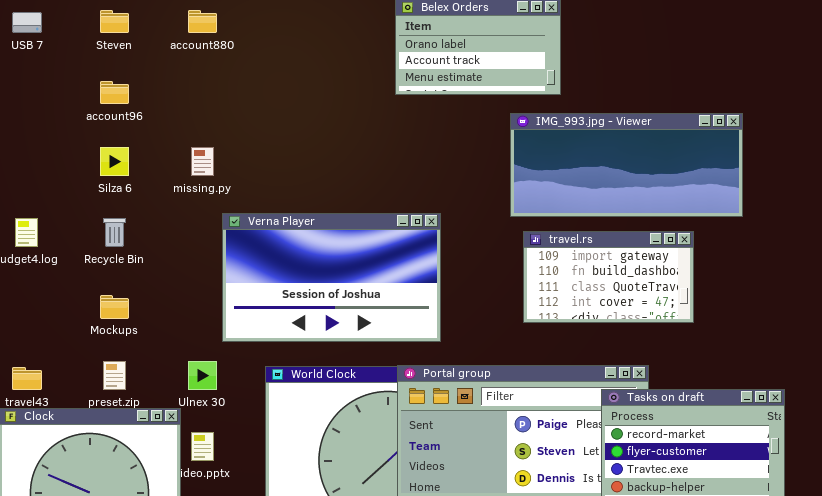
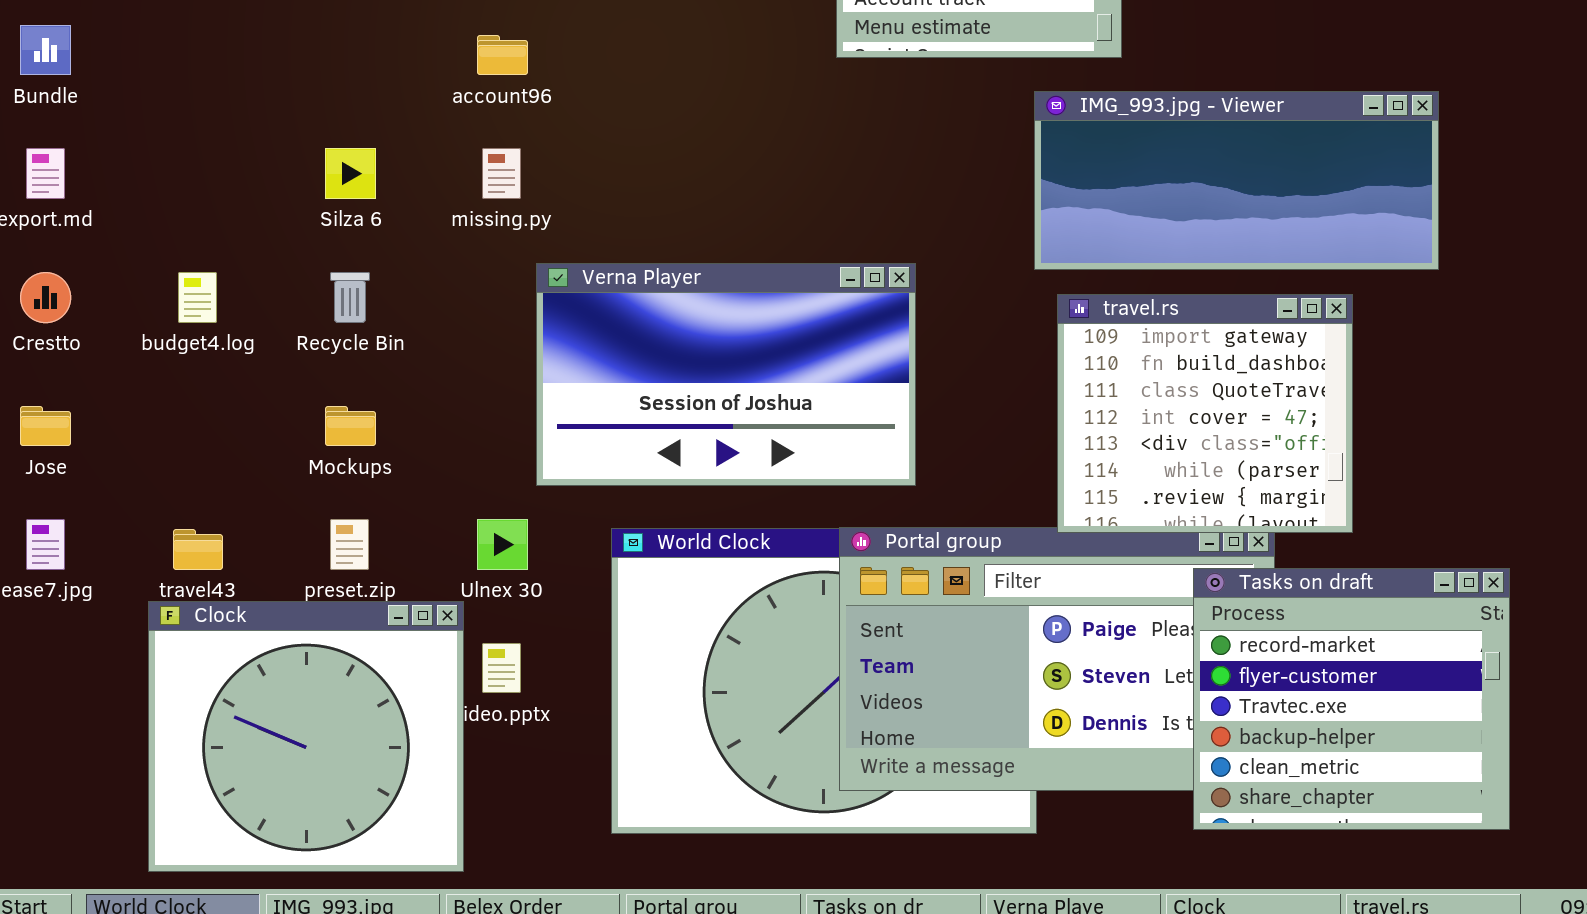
account96: [100,81,129,104] -> [477,35,528,75], moved
travel.rs: [523,231,694,323] -> [1057,294,1353,533], resized

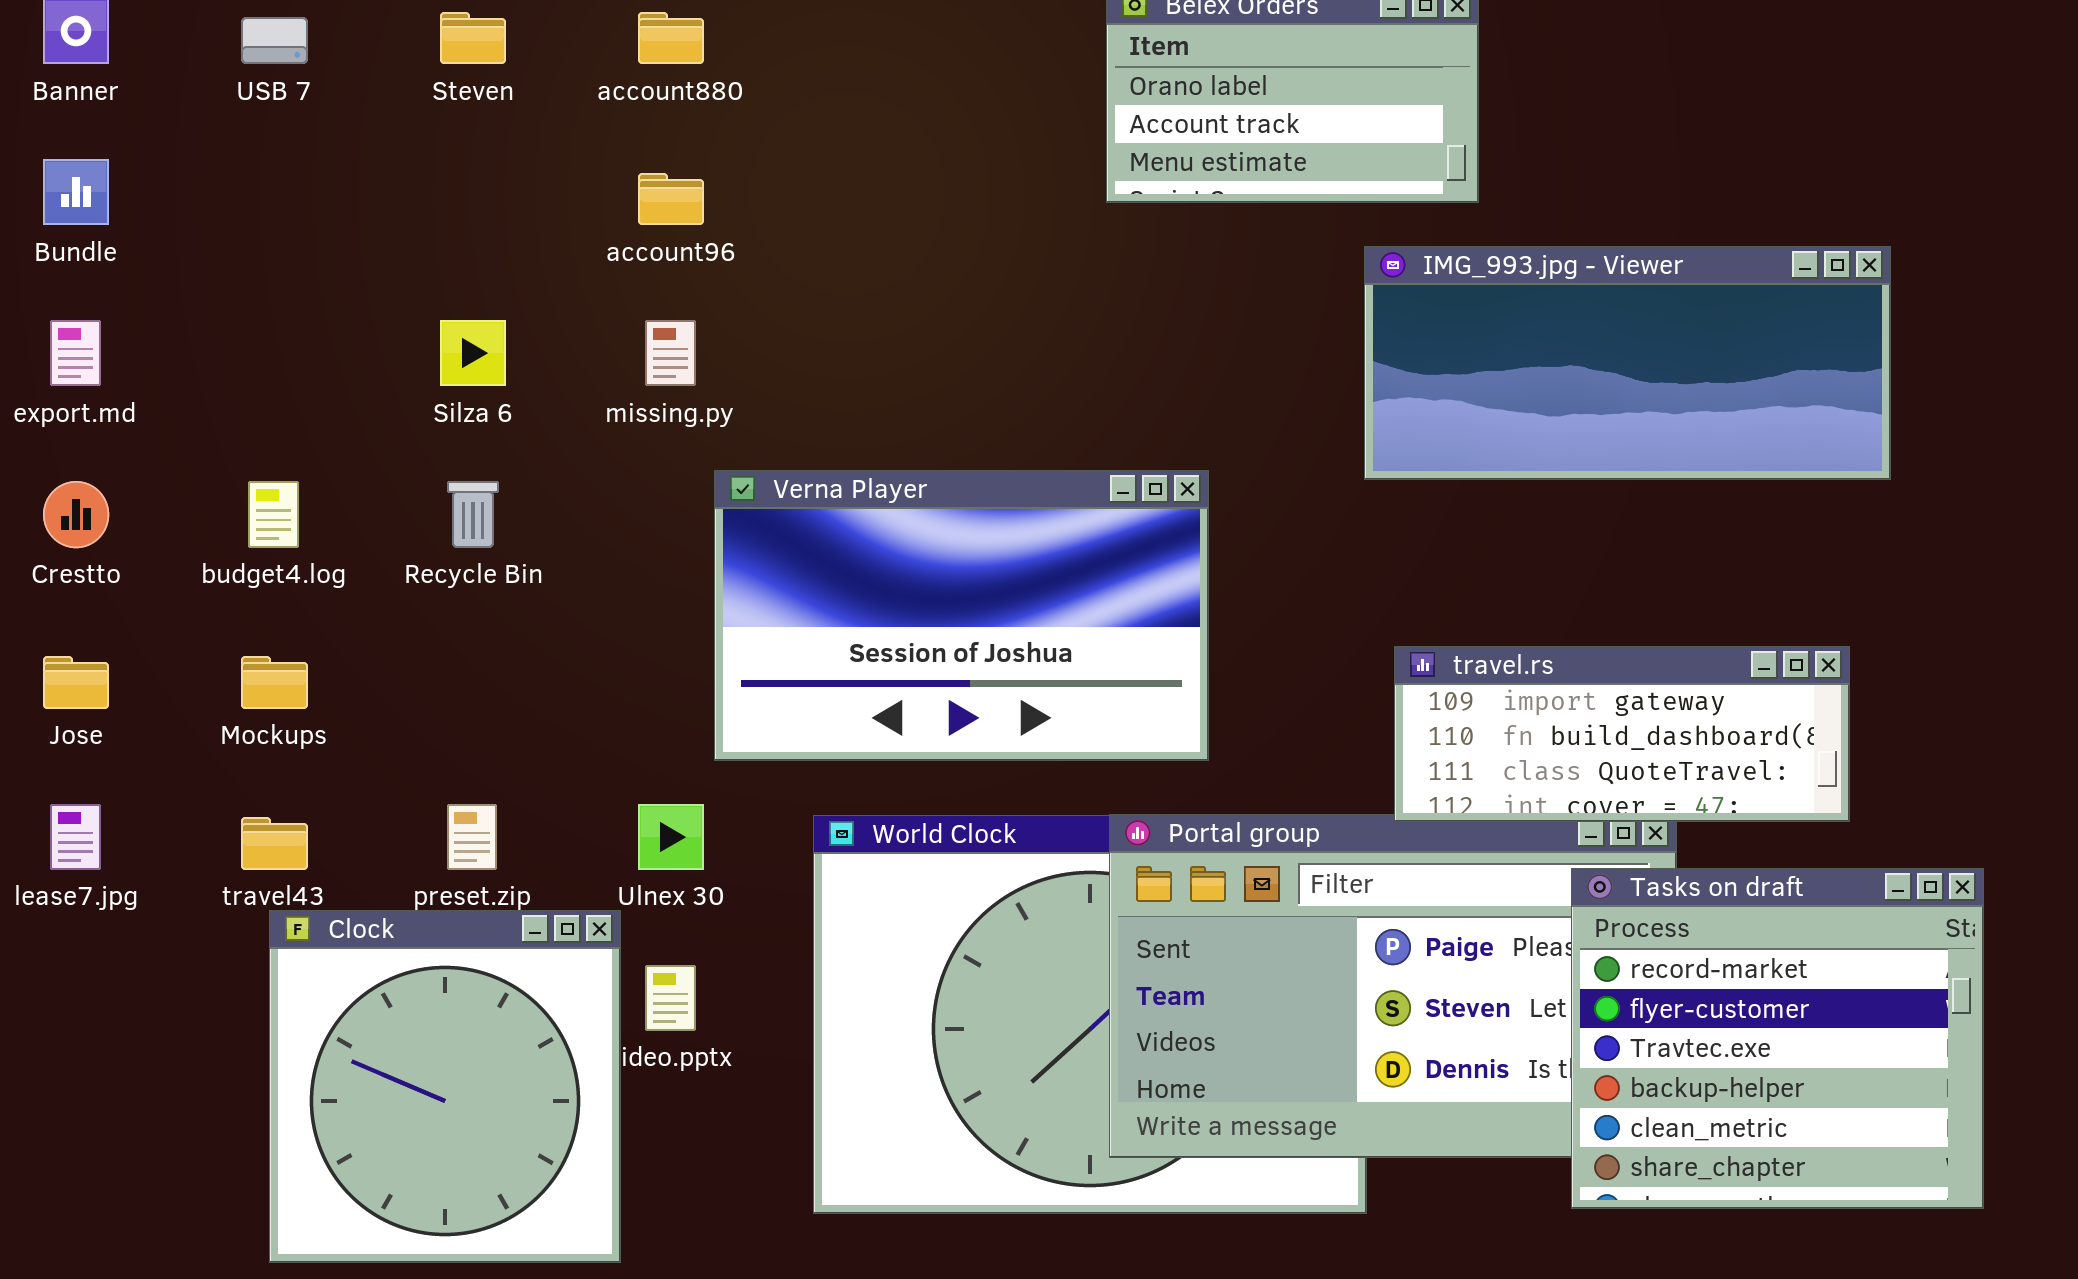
travel.rs: [1057,294,1353,533] -> [1394,646,1850,822], resized
Mockups: [325,406,376,446] -> [241,656,308,709], moved
Clock: [148,601,464,872] -> [269,910,621,1263], resized

